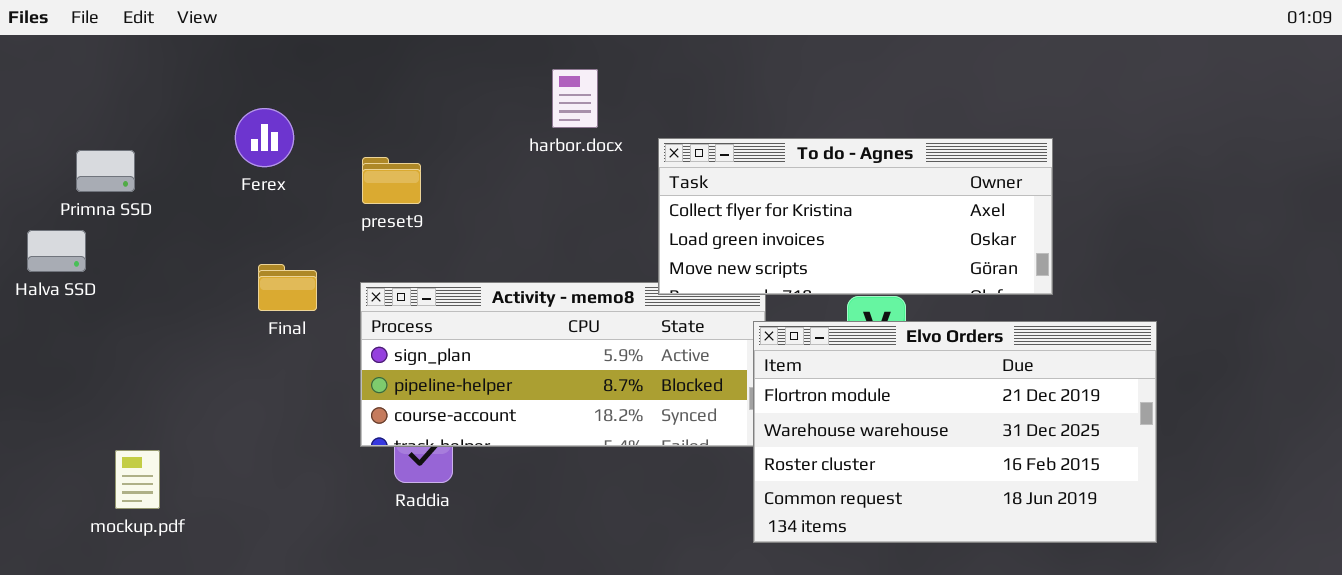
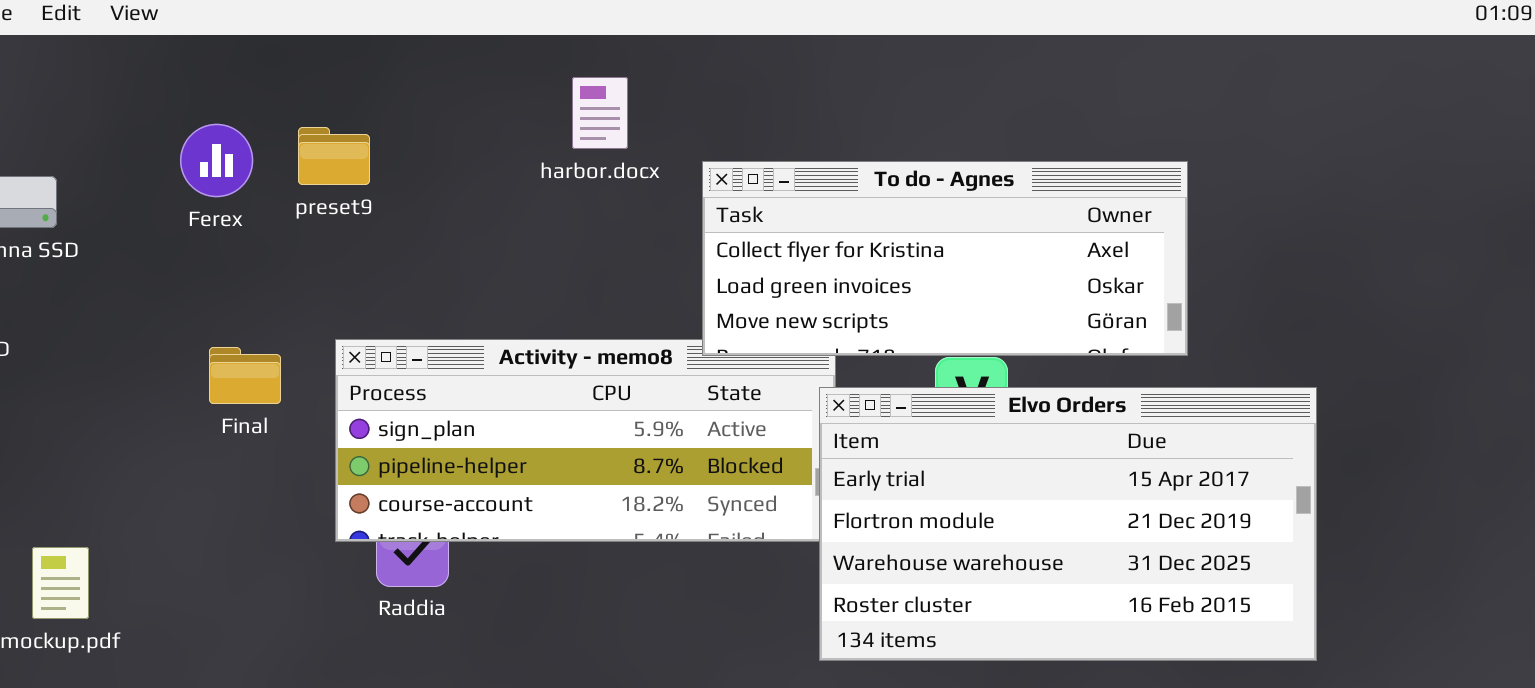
preset9: [362,157,421,204] -> [298,127,370,185], moved
Final: [258,264,317,311] -> [209,347,281,404], moved
Elvo Orders: [753,321,1157,543] -> [819,387,1317,661], scrolled up 1 row

